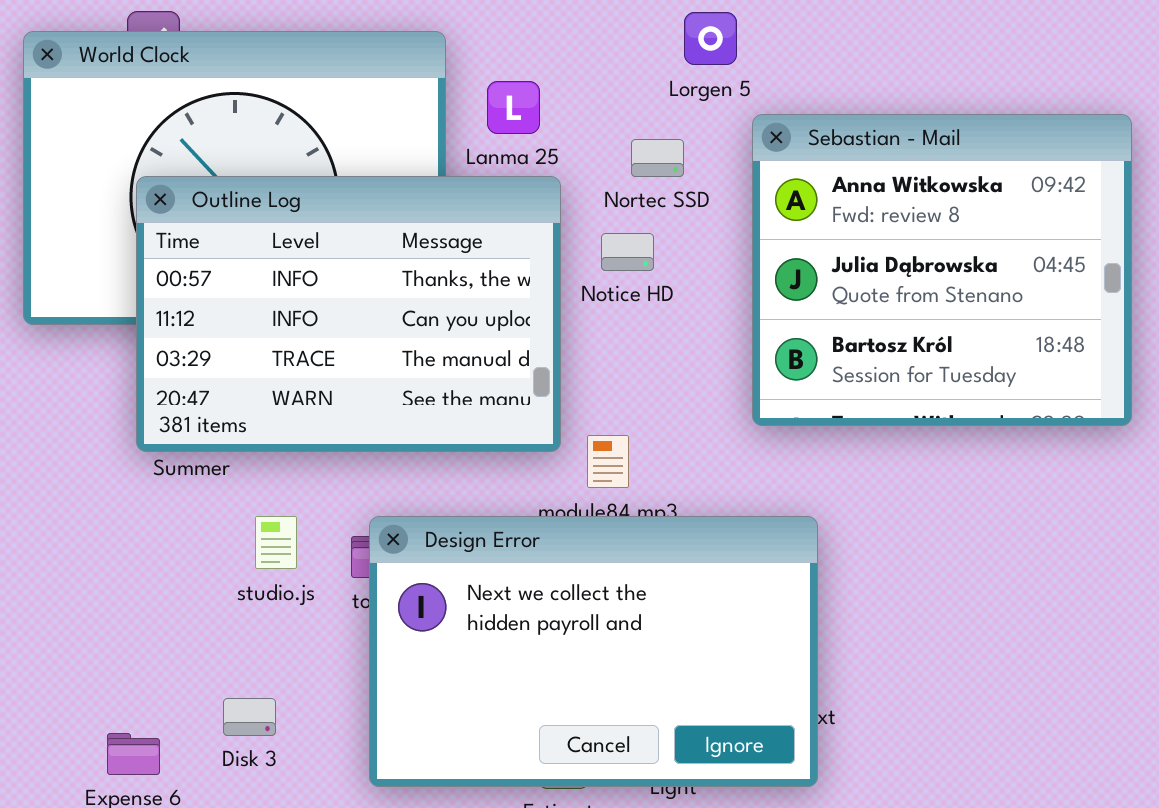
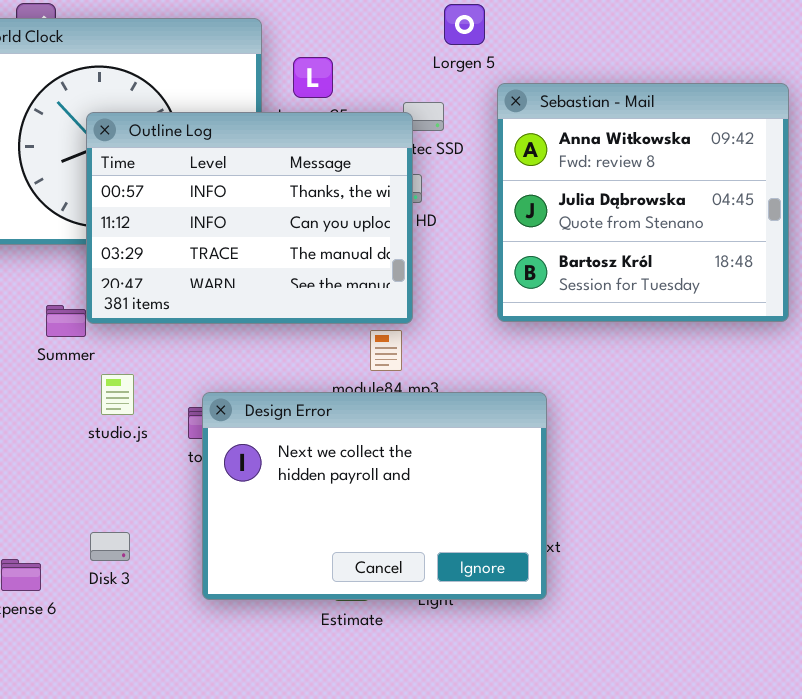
Outline Log: [136,176,561,452] -> [86,112,413,324], moved
studio.js: [255,516,297,569] -> [101,374,134,415], moved

